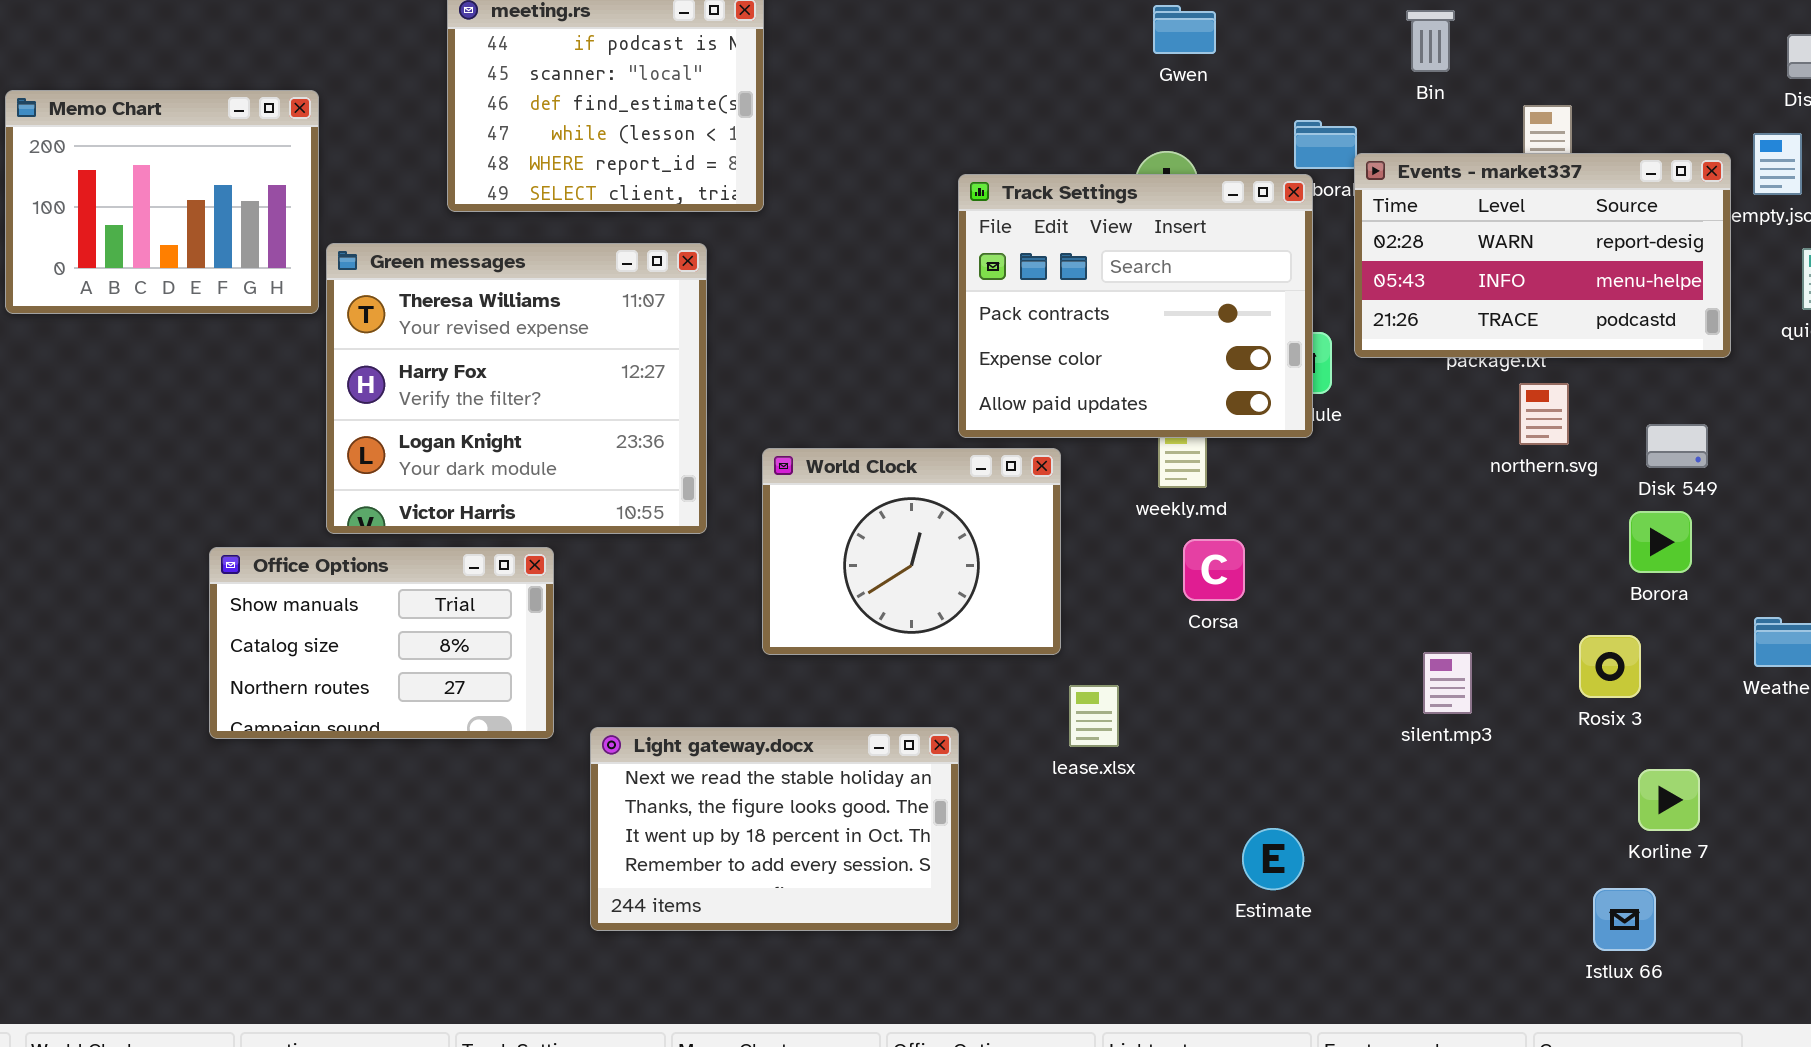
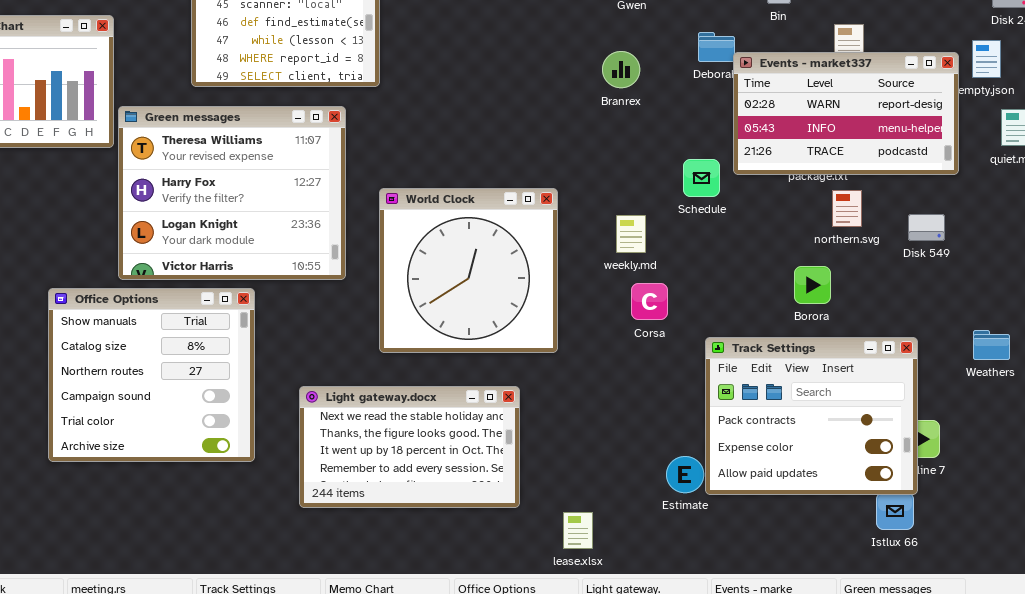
Track Settings: [958,174,1313,438] -> [705,337,918,495], moved
World Clock: [762,448,1061,655] -> [379,188,558,353], resized
Borora: [1629,511,1692,573] -> [794,266,831,304], moved
Office Options: [209,547,554,739] -> [48,288,255,462], resized
lease.xlsx: [1069,685,1119,747] -> [563,512,593,549], moved
Light gateway.docx: [590,727,959,931] -> [299,386,520,508], moved

